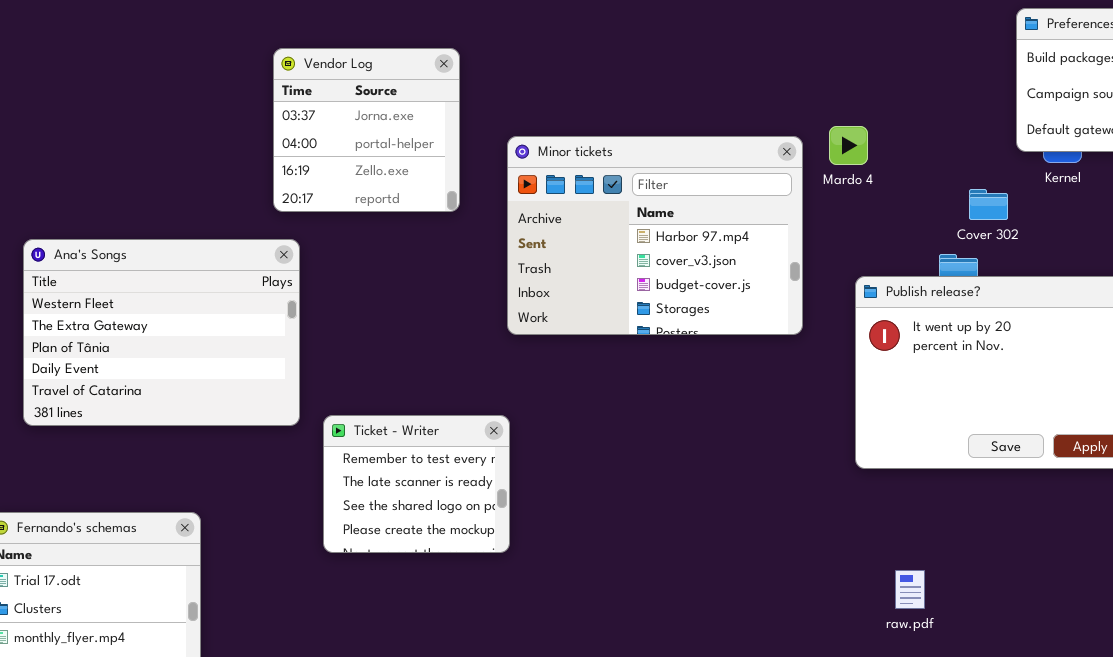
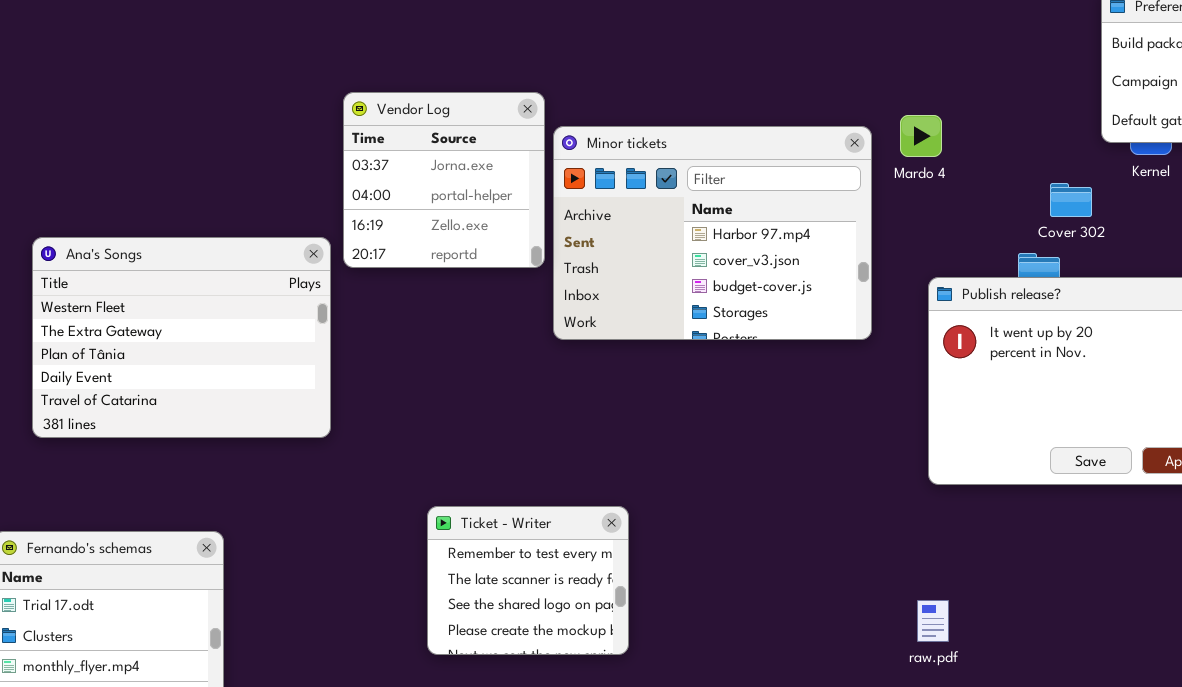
Vendor Log: [273,48,460,212] -> [343,92,545,268], moved
Ticket - Writer: [323,415,510,553] -> [427,506,629,655], moved
raw.pdf: [895,570,925,609] -> [917,600,949,642], moved

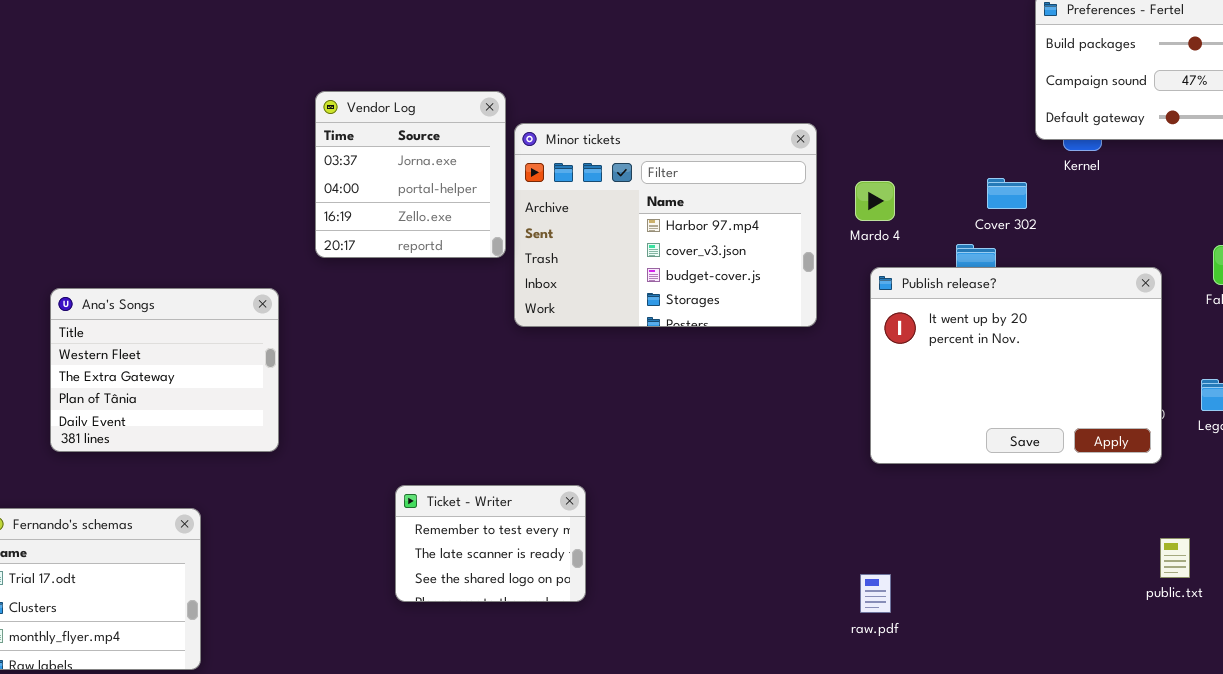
Mardo 4: [900,115,942,157] -> [855,181,895,221], moved
Ana's Songs: [32,237,331,438] -> [50,288,279,452], moved, resized
Ticket - Writer: [427,506,629,655] -> [395,485,586,602], resized

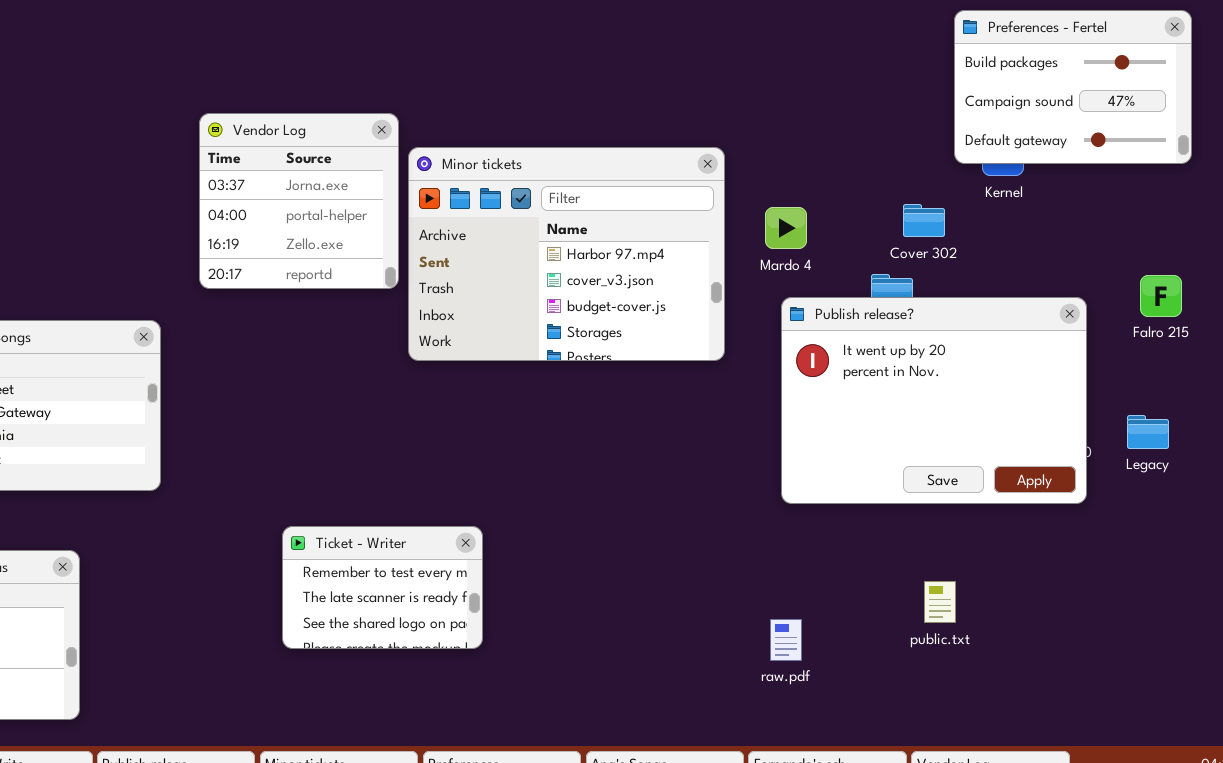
public.txt: [1160,538,1190,578] -> [924,581,956,623], moved

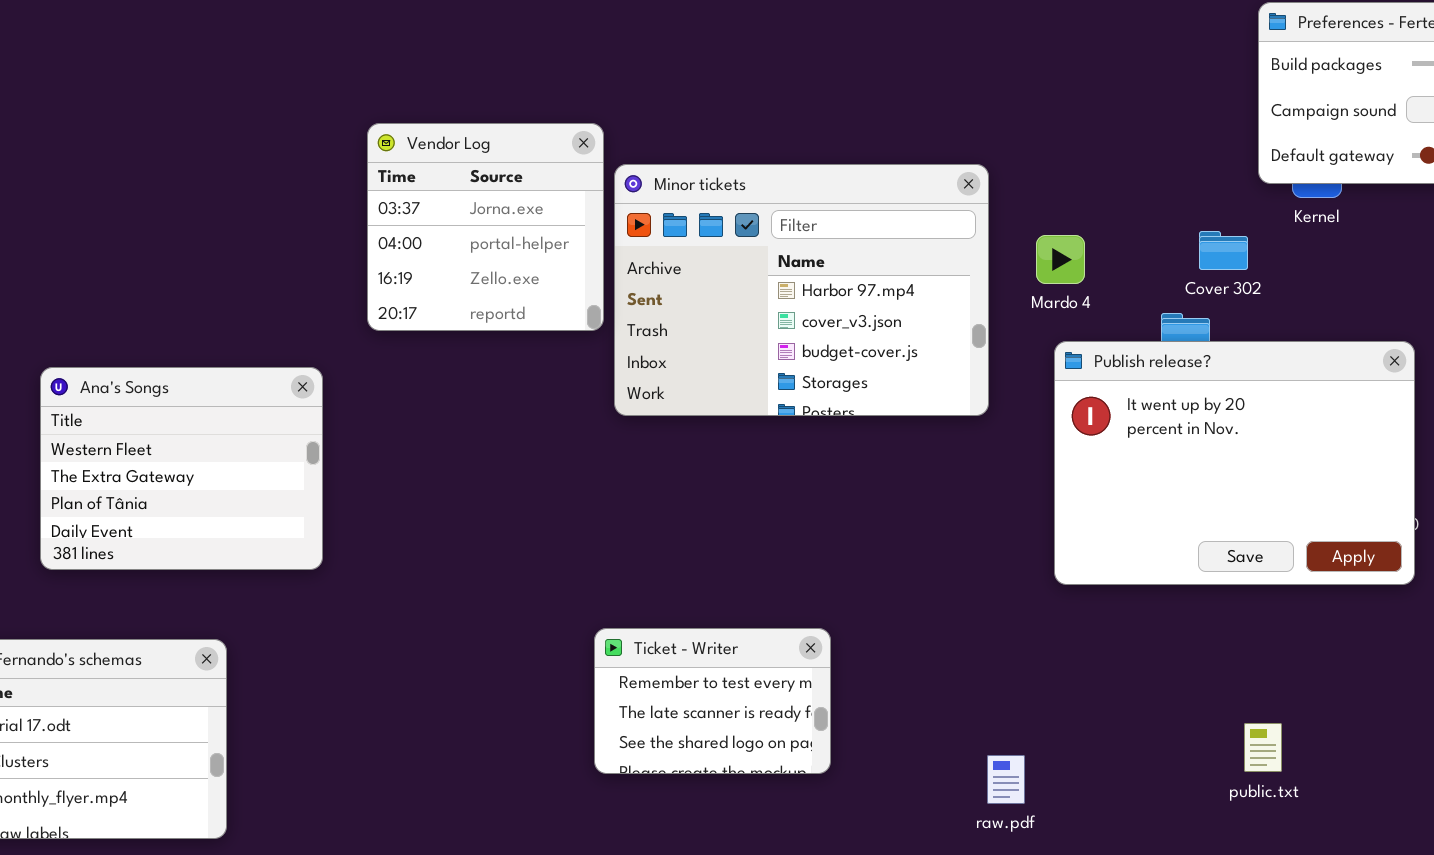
Ticket - Writer: [282,526,483,649] -> [594,628,831,774], moved
public.txt: [924,581,956,623] -> [1244,723,1282,772], moved
raw.pdf: [770,619,802,661] -> [987,755,1025,804], moved

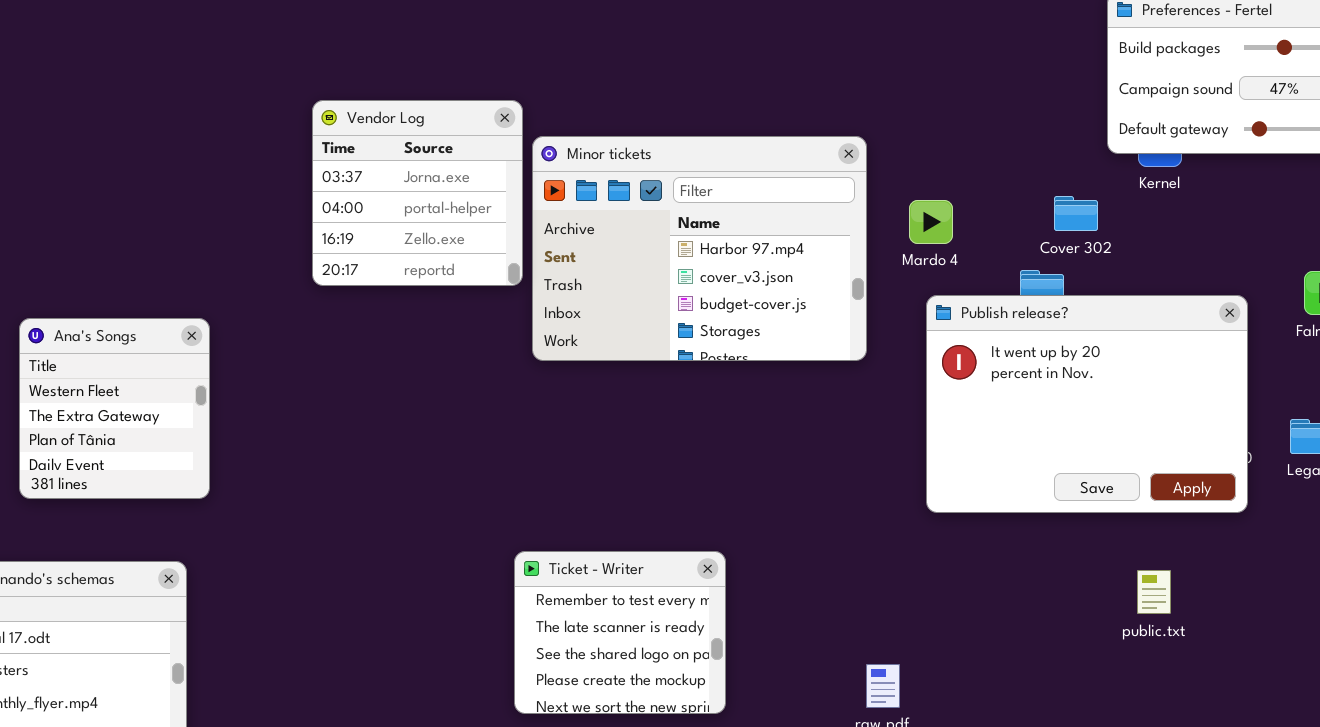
Ana's Songs: [40,367,323,570] -> [19,318,210,499], resized
Ticket - Writer: [594,628,831,774] -> [514,551,726,714], resized
public.txt: [1244,723,1282,772] -> [1137,570,1171,614], moved

